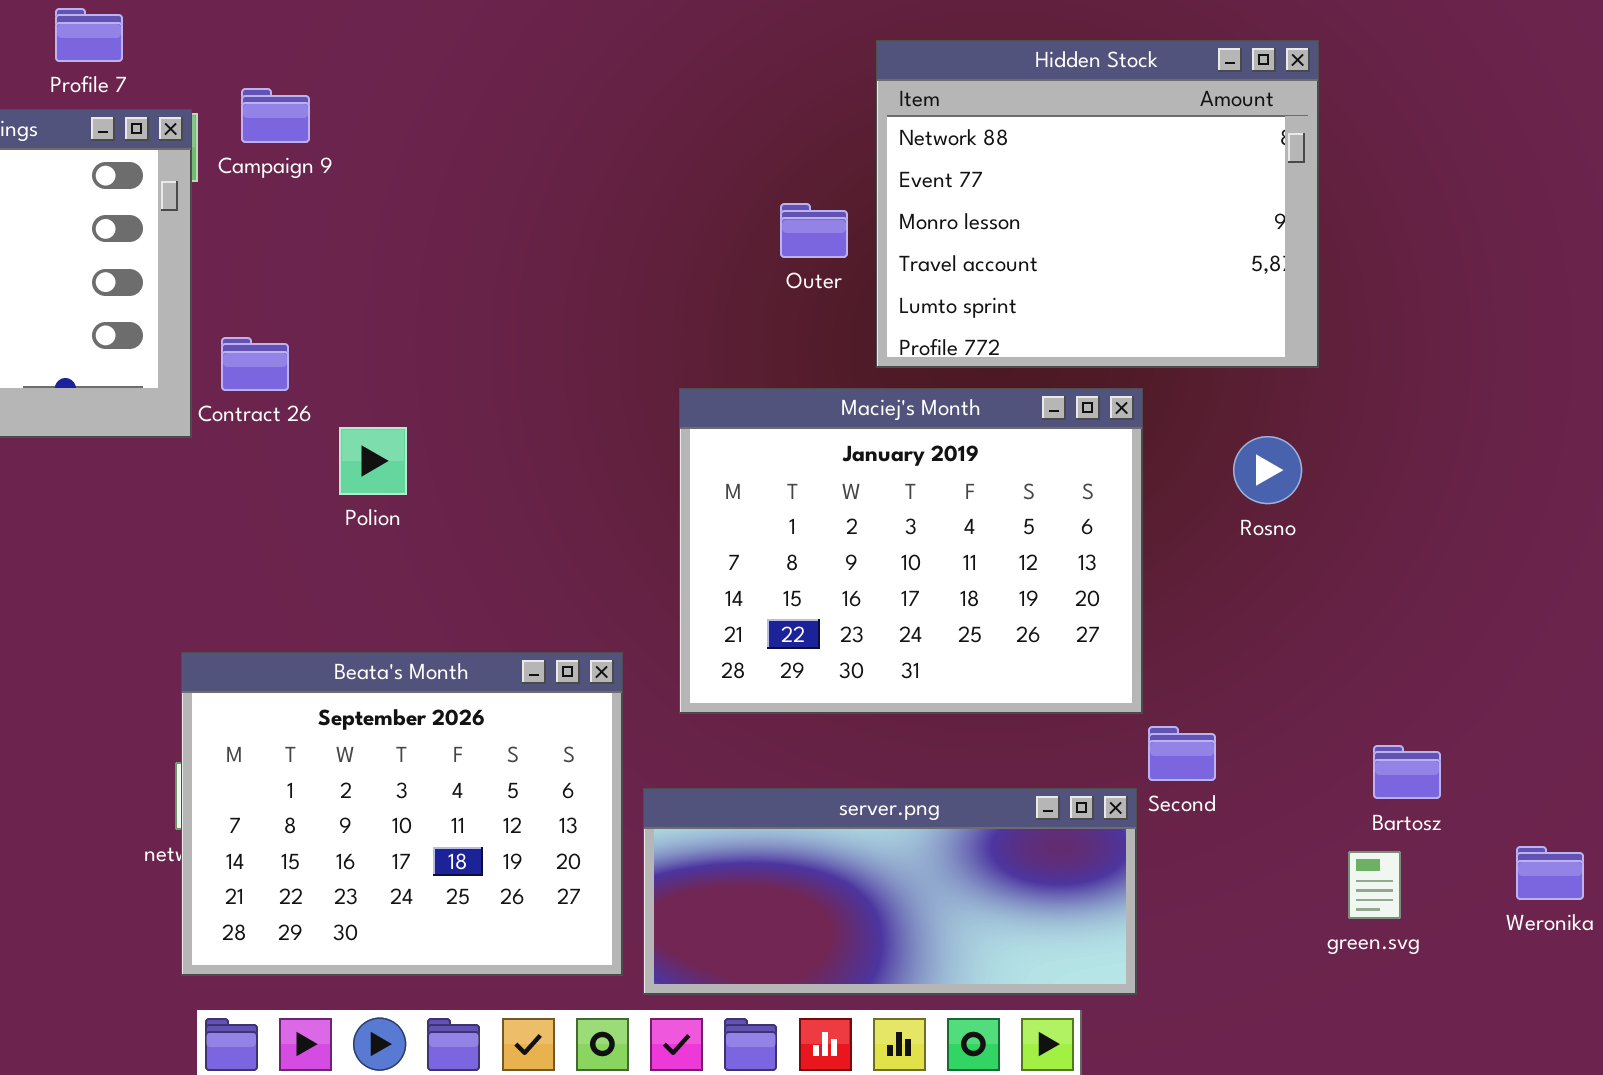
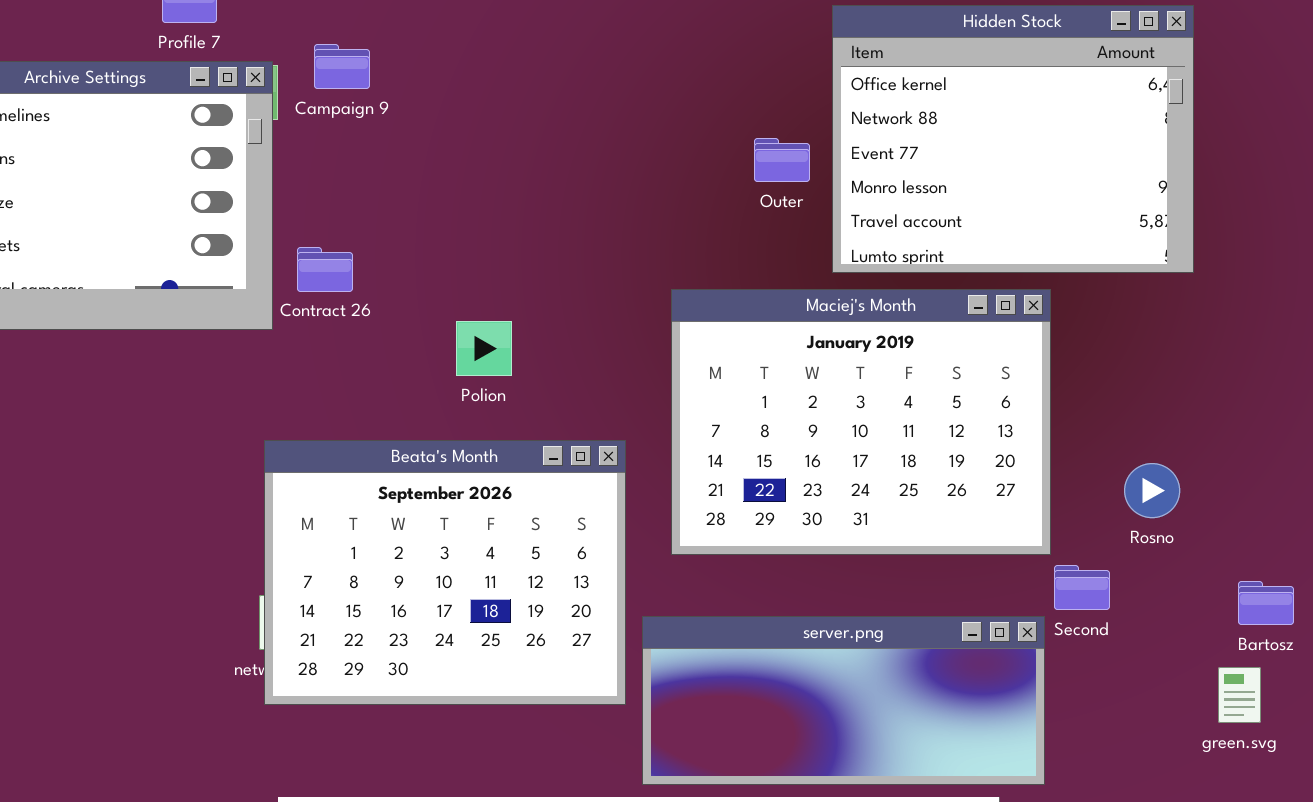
Hidden Stock: [876,40,1319,368] -> [832,5,1194,273], scrolled up 1 row
Polion: [339,427,407,495] -> [456,321,512,376], moved
Rosno: [1233,436,1302,504] -> [1124,463,1180,518], moved
Beata's Month: [181,652,623,976] -> [264,440,626,705], moved

